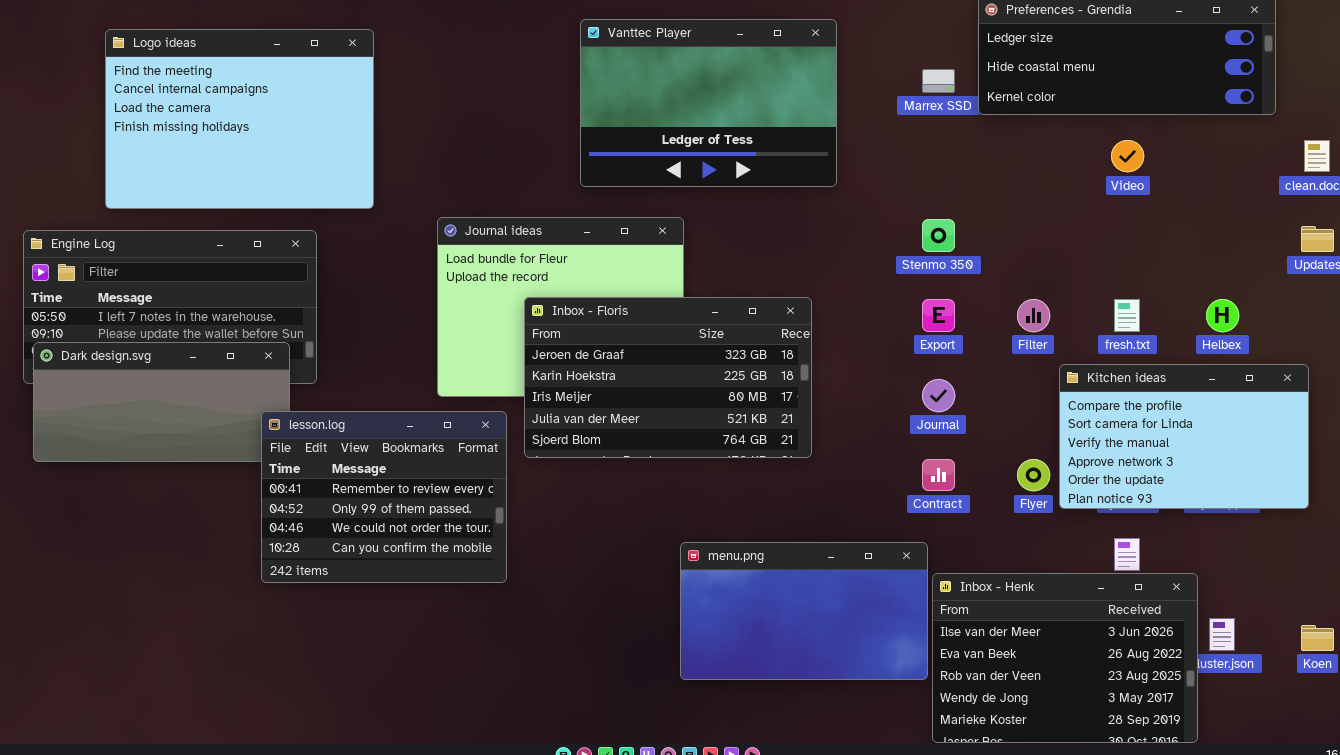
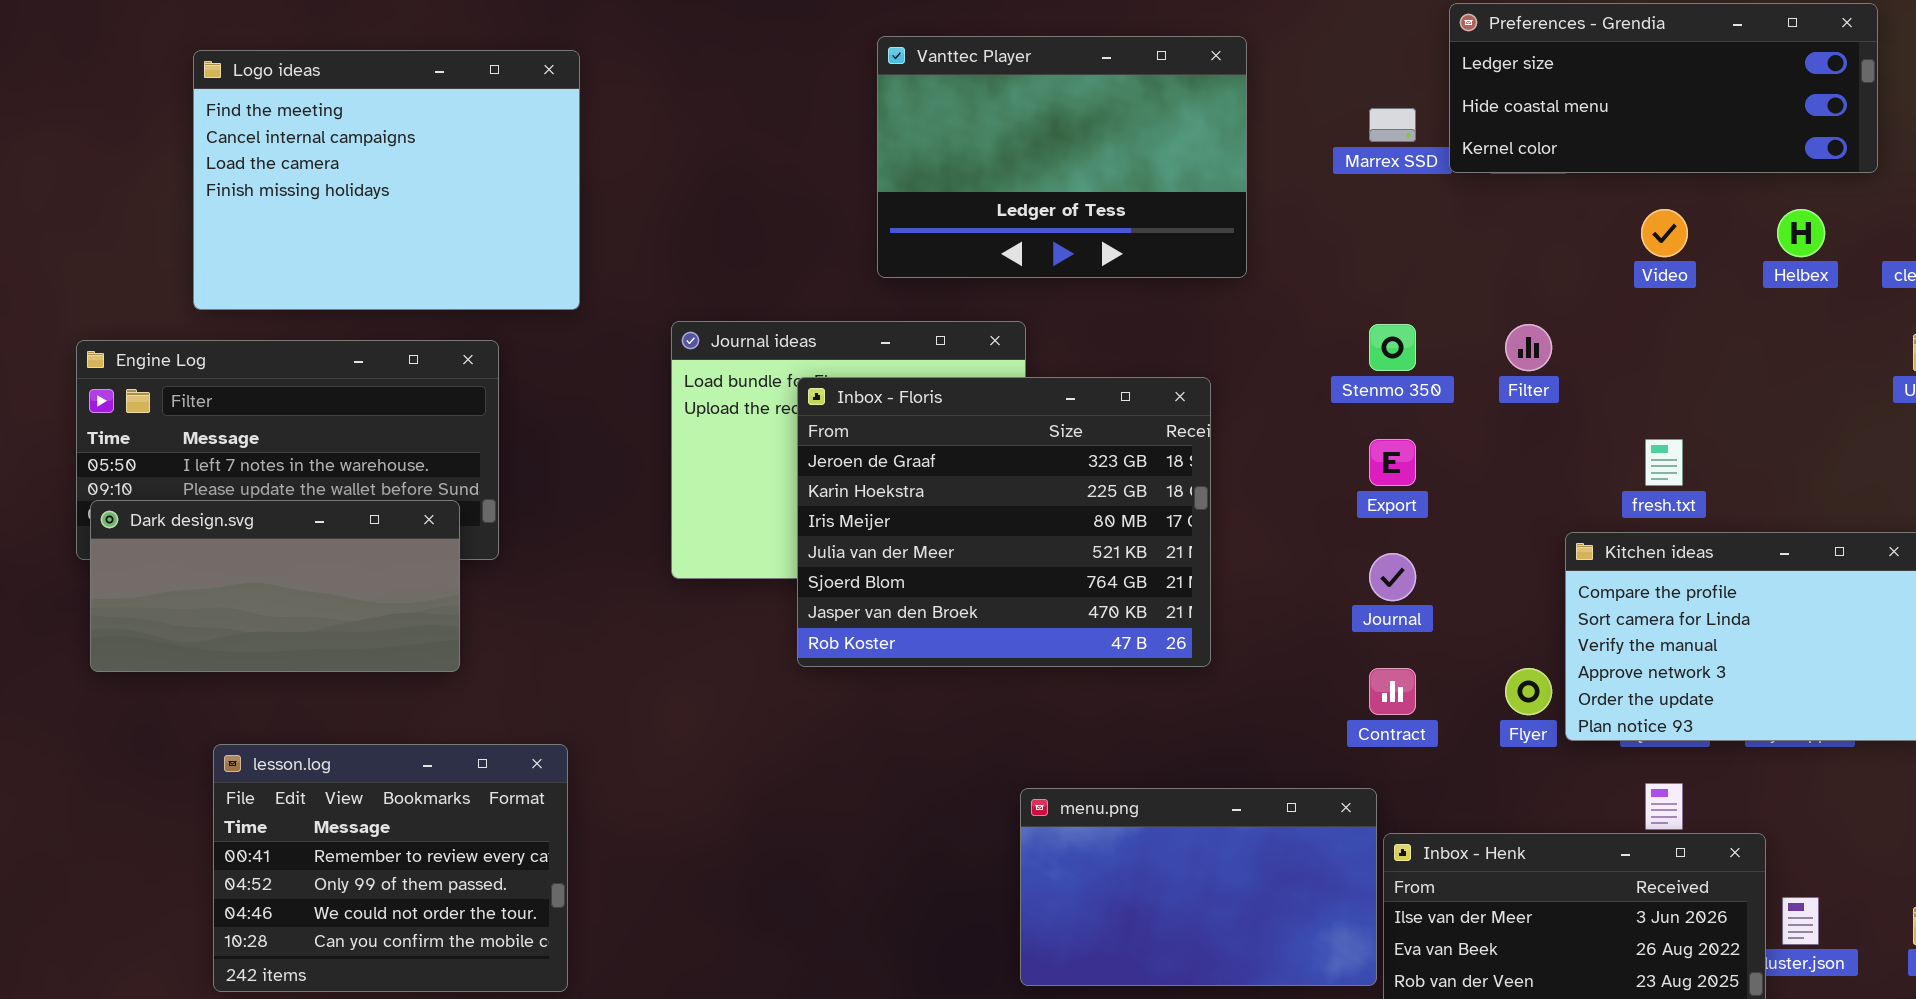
Inbox - Floris: [524,297,812,458] -> [797,377,1211,667], resized
Filter: [1017,299,1050,332] -> [1505,324,1552,371], moved
Helbex: [1206,299,1239,332] -> [1777,209,1825,257], moved
lesson.log: [261,411,507,583] -> [213,744,568,992], moved

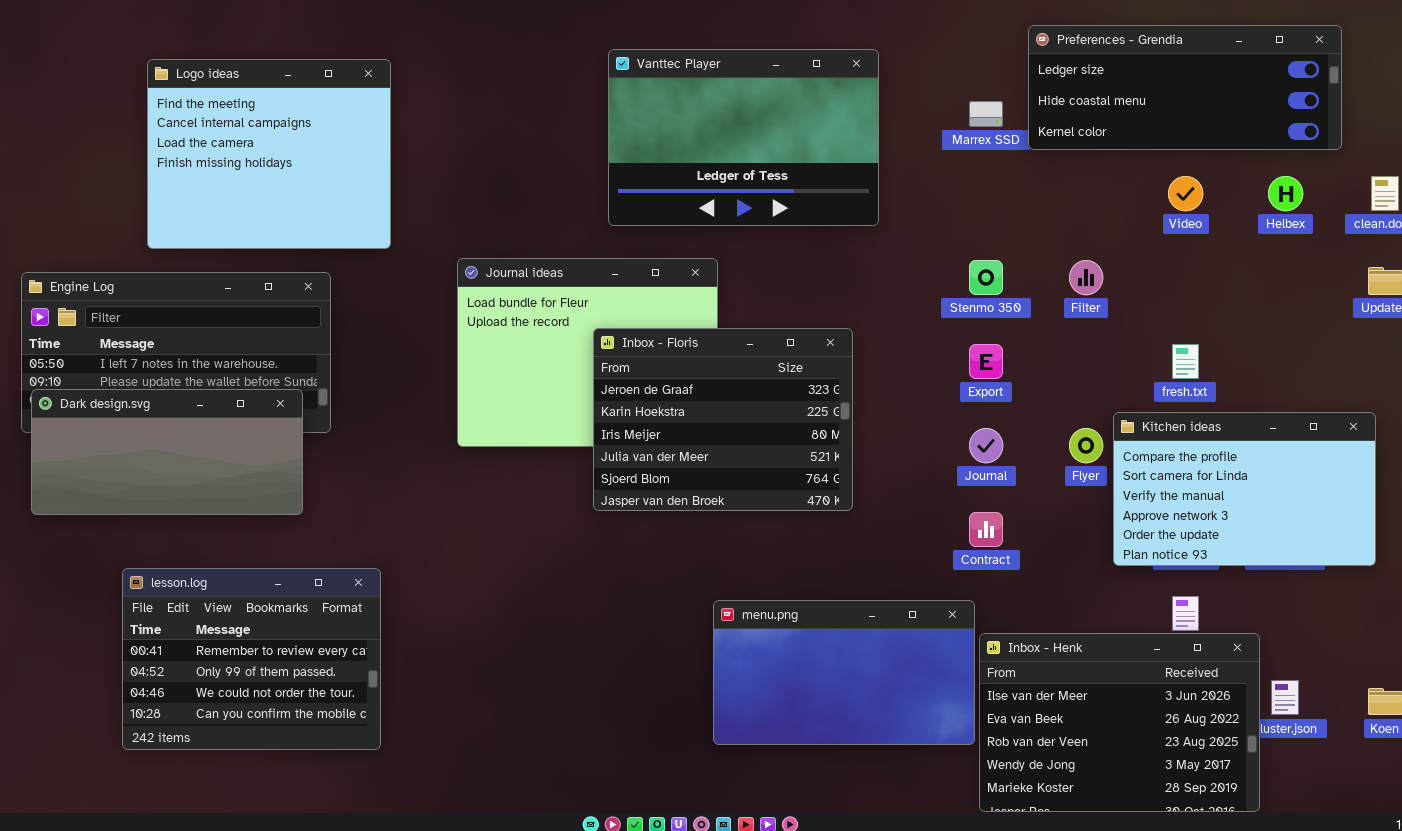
Logo ideas: [193,50,580,310] -> [147,59,391,249], resized
Inbox - Floris: [797,377,1211,667] -> [593,328,853,511], resized
Flyer: [1505,668,1552,715] -> [1069,428,1103,463], moved

